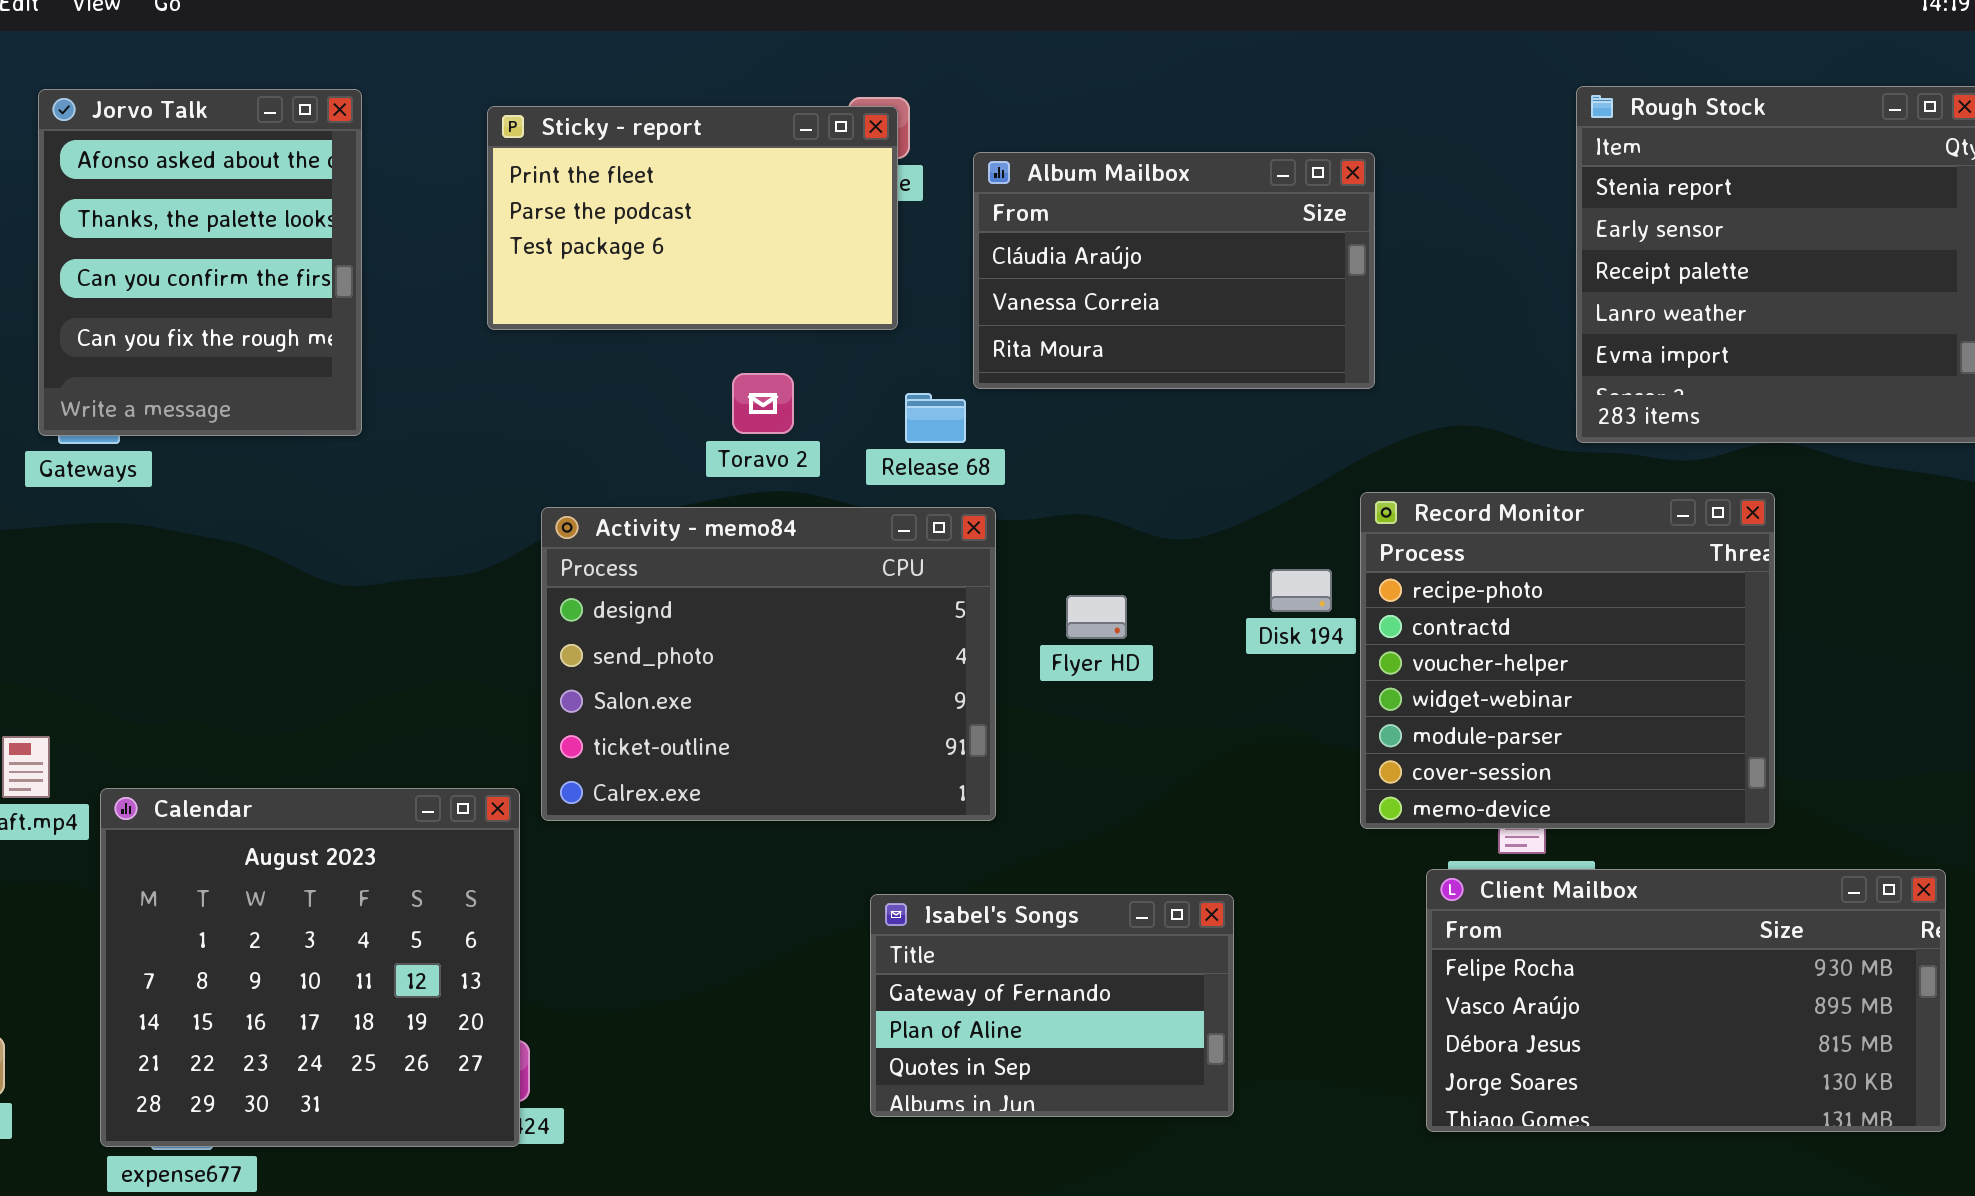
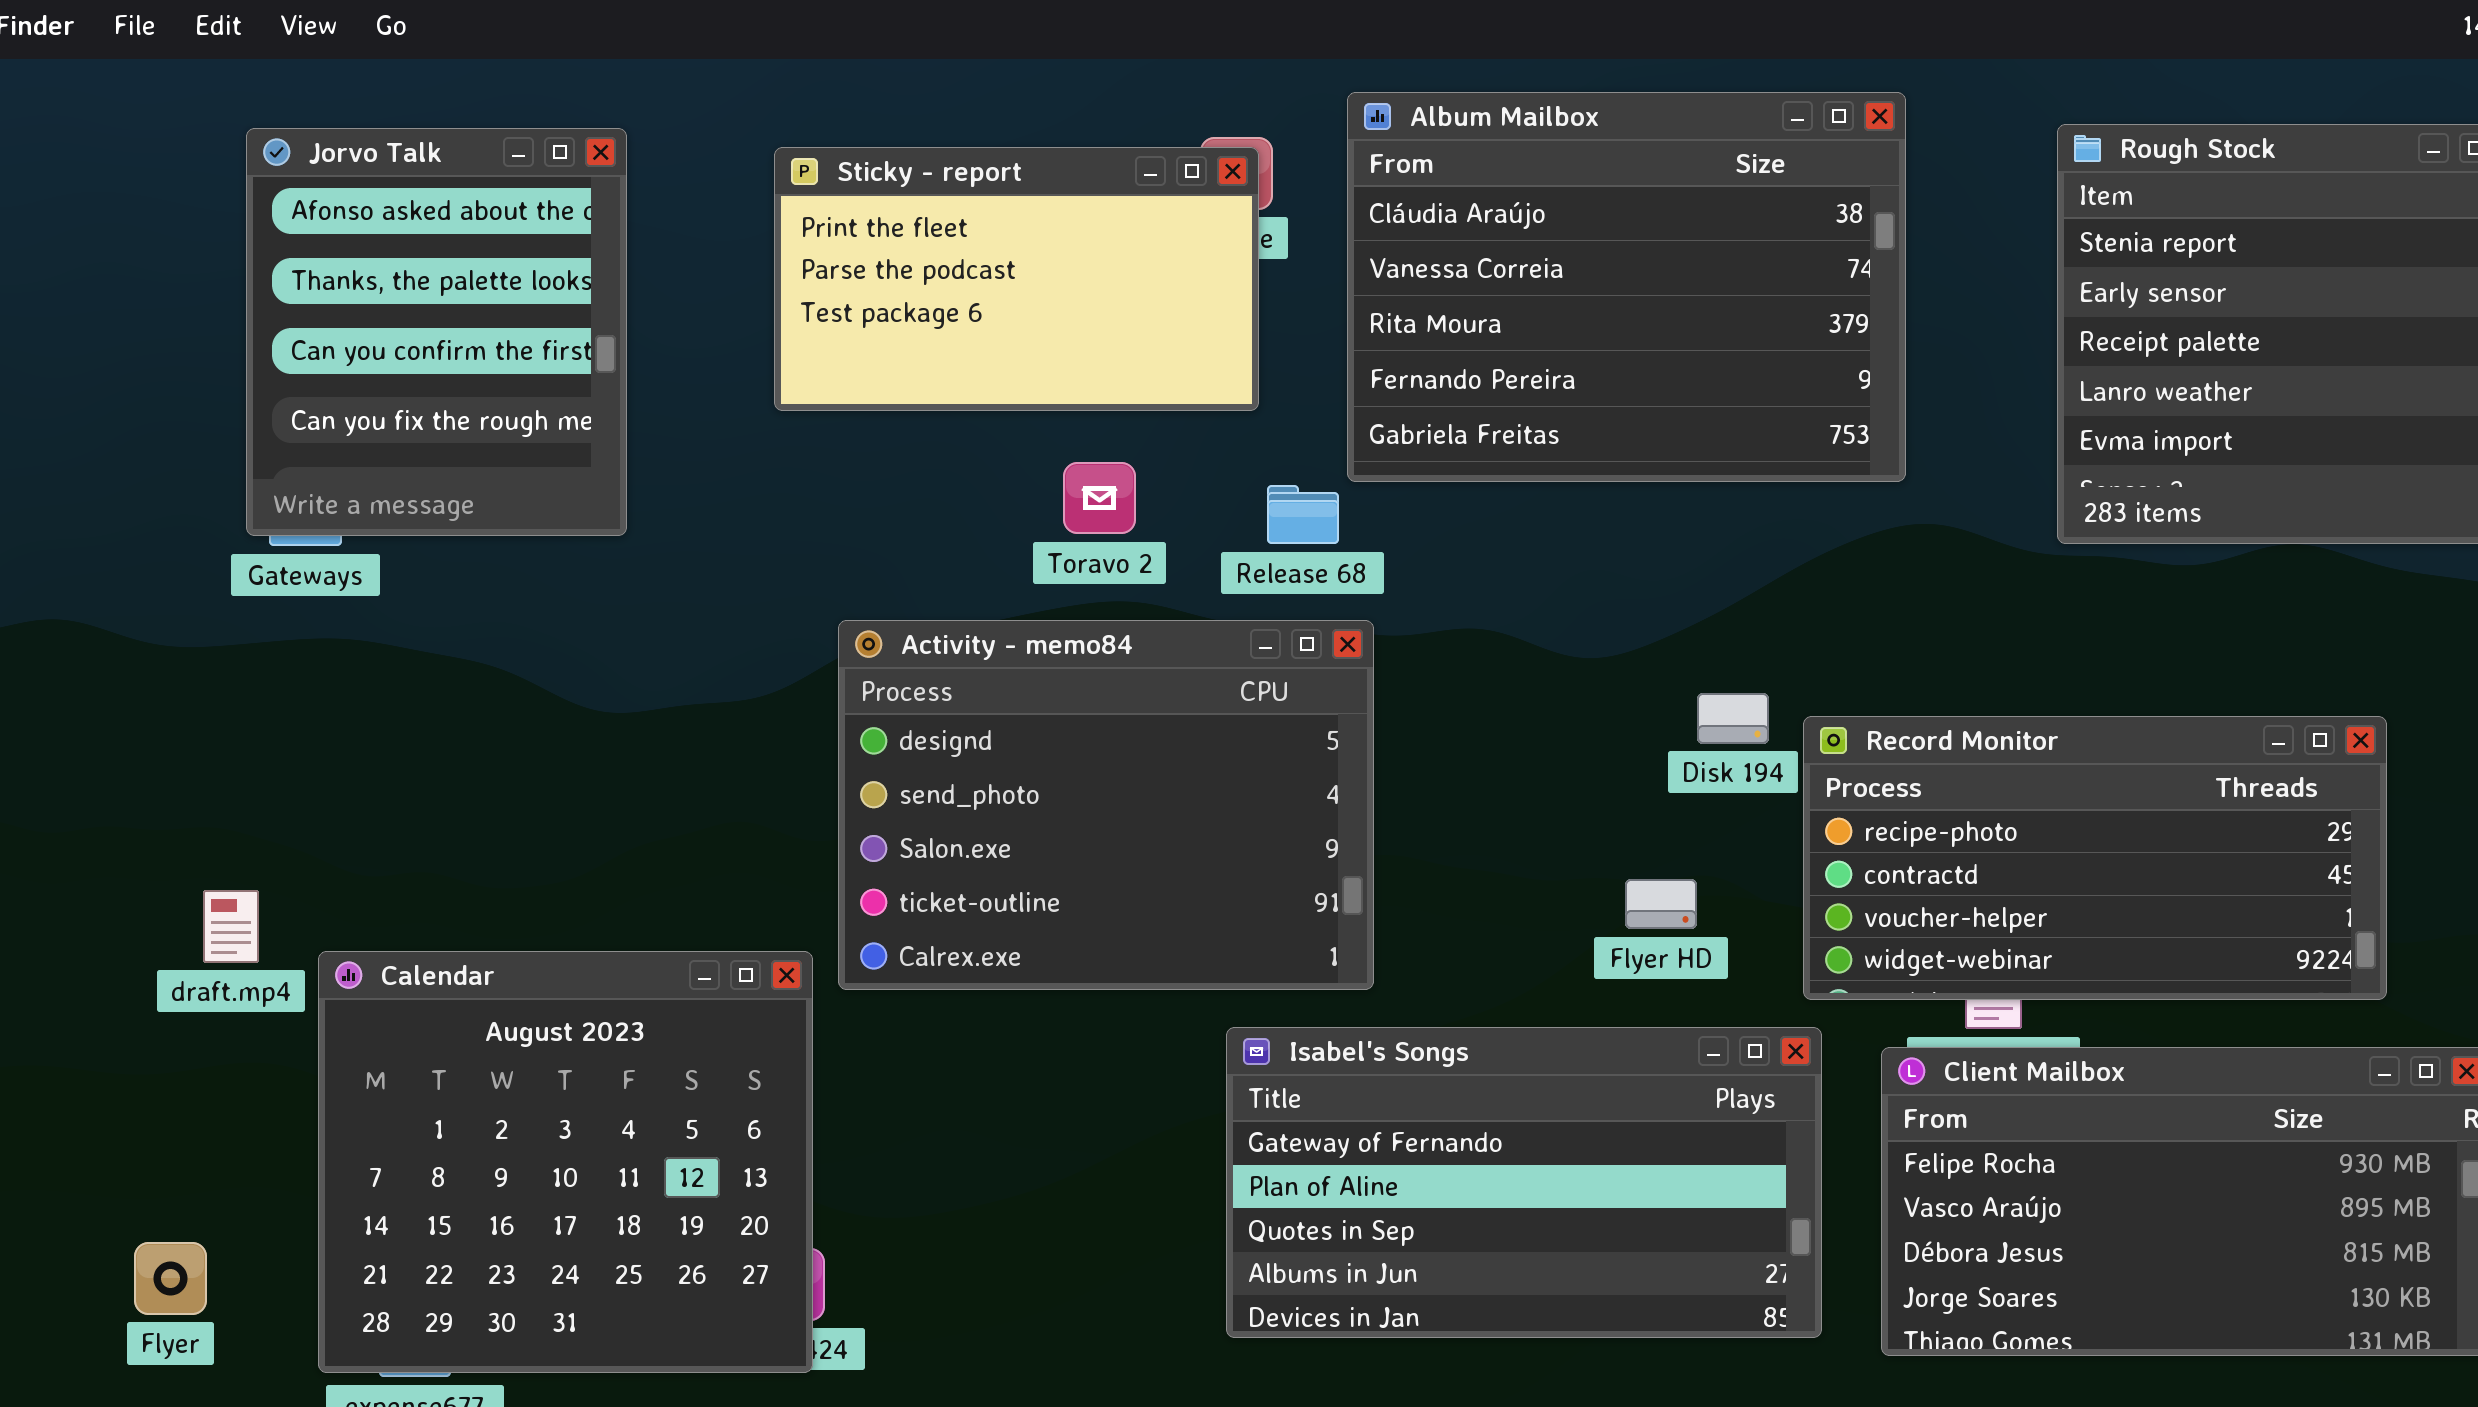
Album Mailbox: [973,152,1375,389] -> [1347,92,1906,482], resized
Record Monitor: [1360,492,1775,829] -> [1803,716,2387,1000], resized
Flyer HD: [1066,595,1127,639] -> [1625,879,1697,929], moved
Isabel's Songs: [870,894,1234,1117] -> [1226,1027,1822,1338], resized

